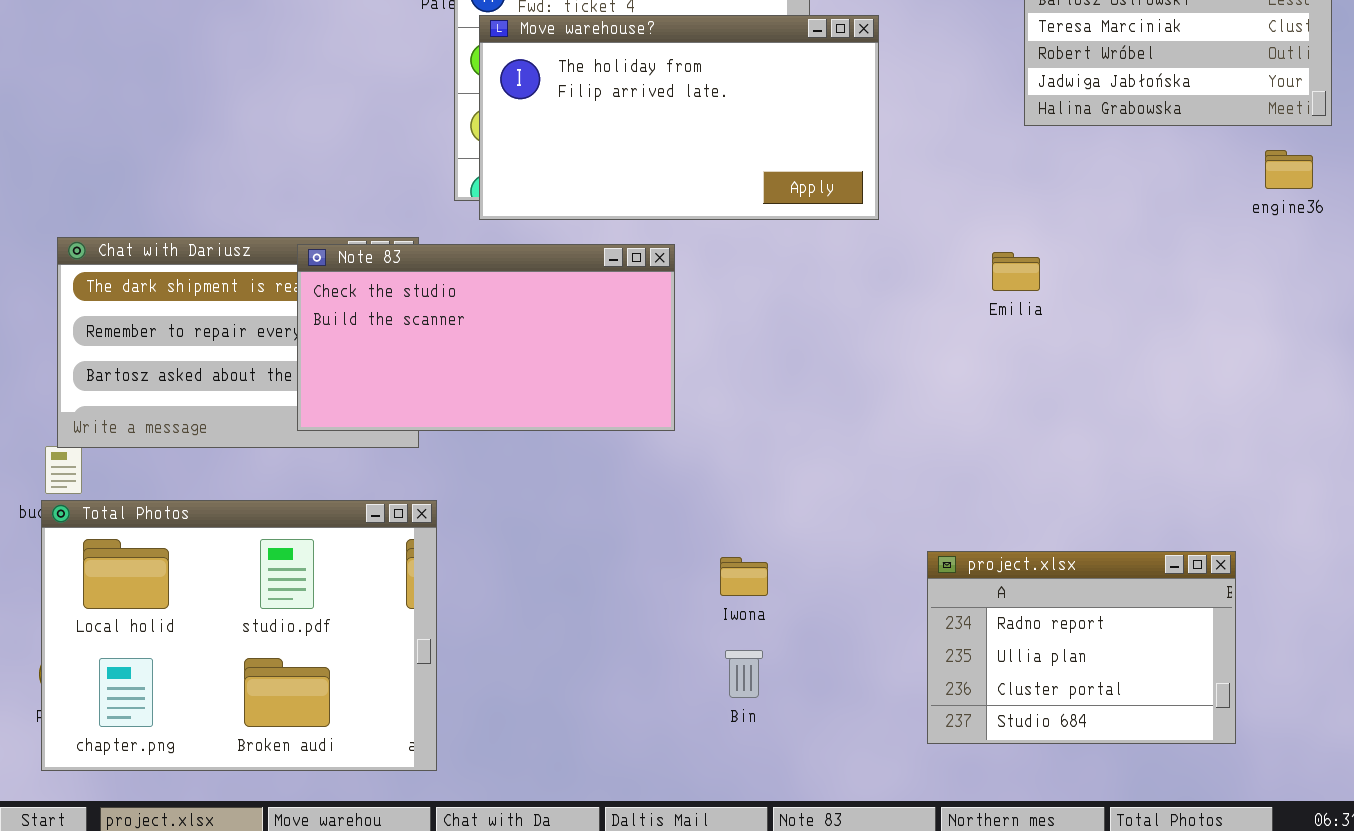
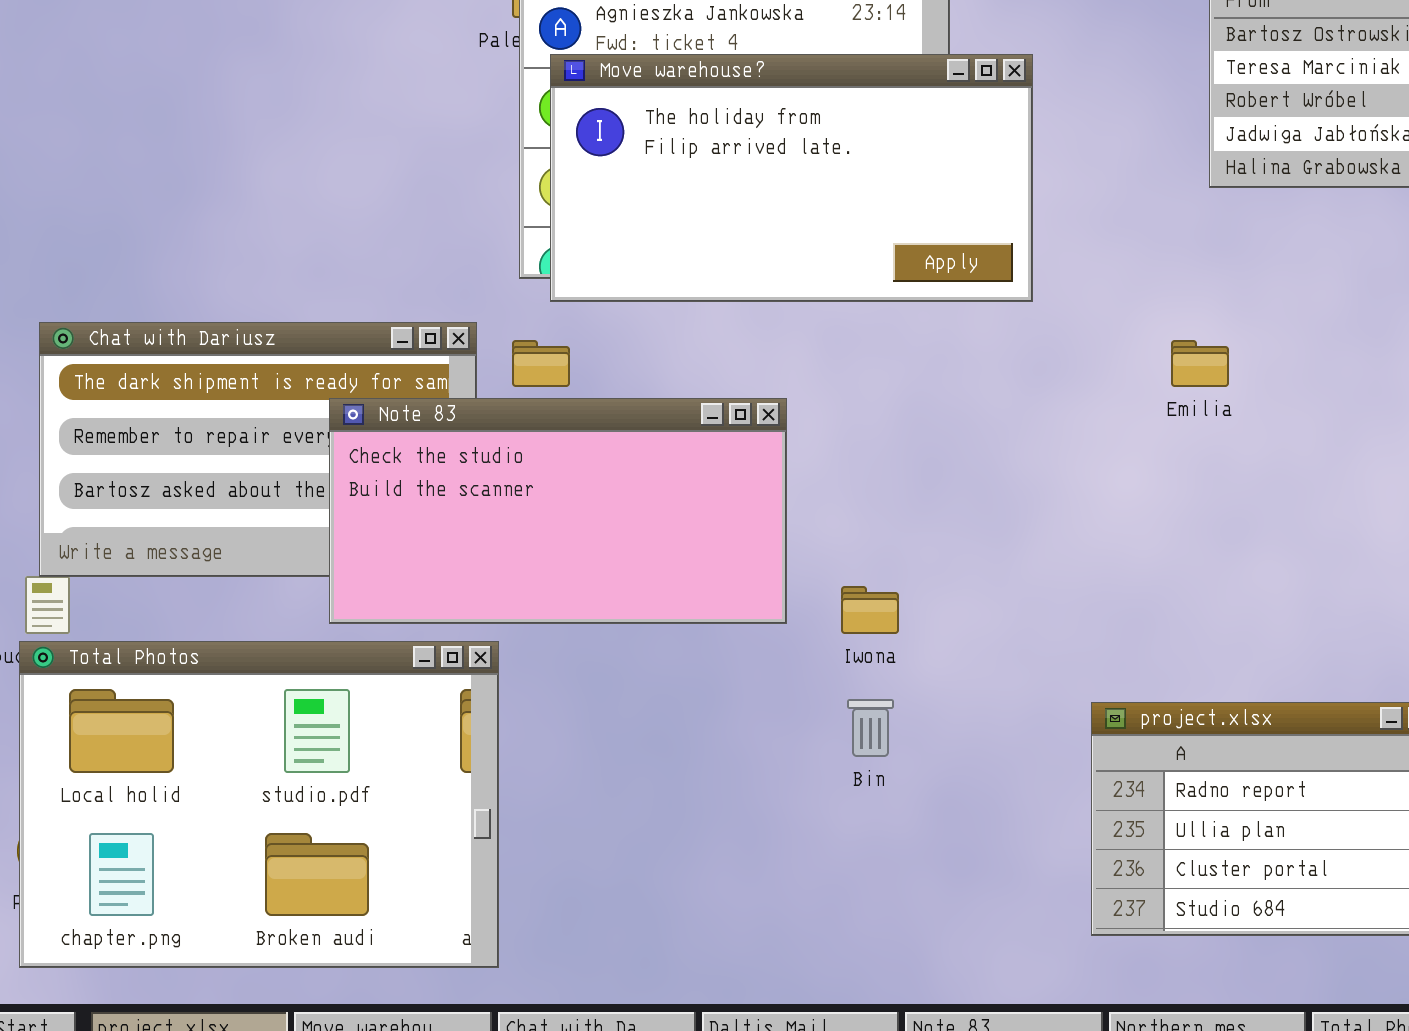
Note 83: [297,244,675,431] -> [329,398,787,624], moved
Iwona: [720,557,768,596] -> [841,586,899,634], moved
Bin: [725,650,763,698] -> [847,699,894,757], moved

